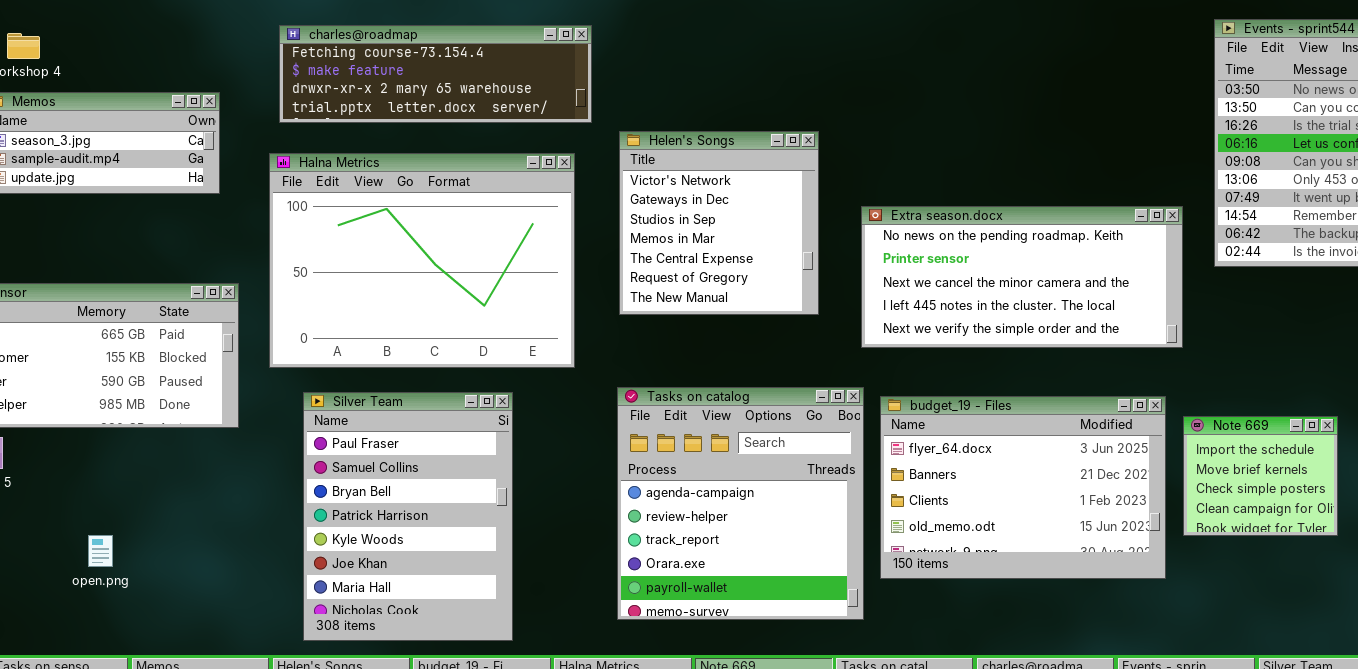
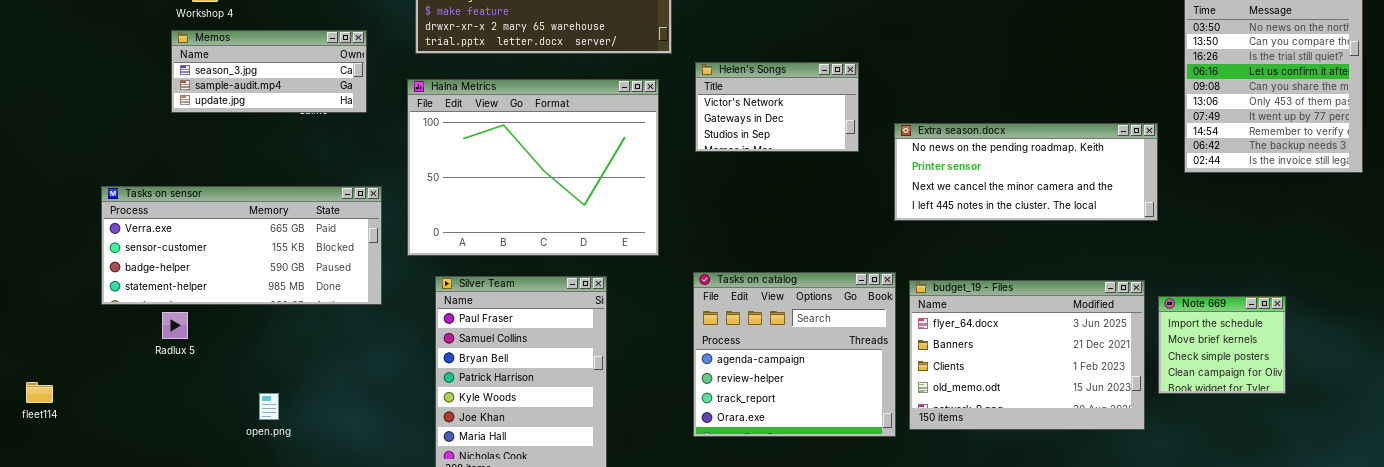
Helen's Songs: [619,131,819,315] -> [695,62,859,152], resized
Extra season.docx: [861,206,1183,348] -> [894,123,1158,221], resized
Tasks on catalog: [617,387,864,620] -> [693,272,896,437], resized

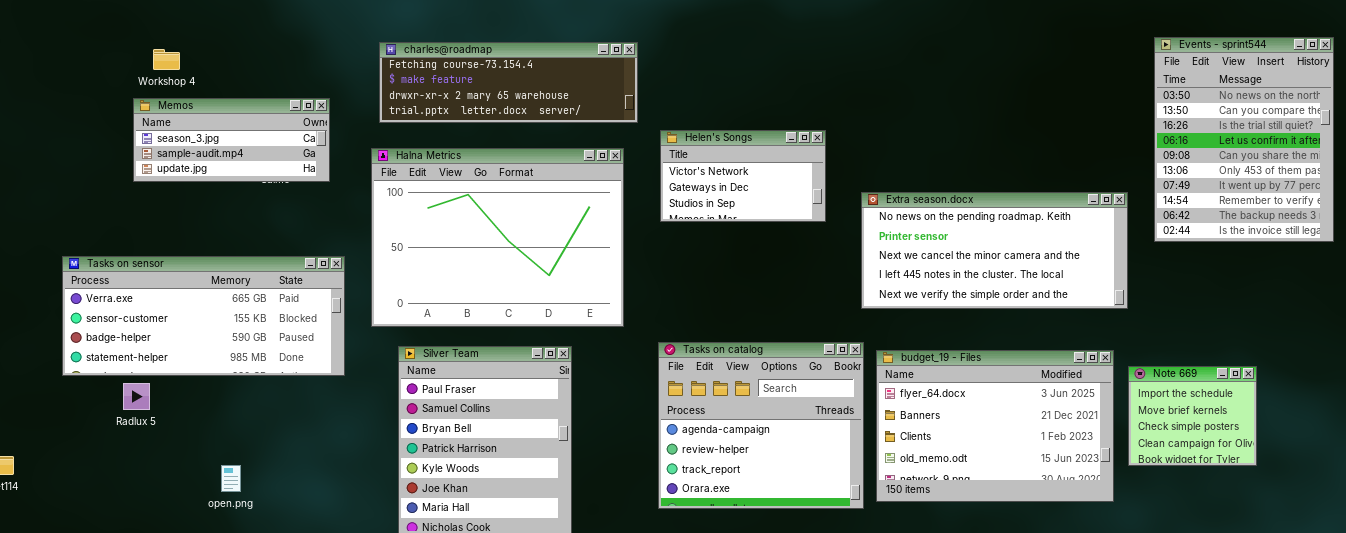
Extra season.docx: [894,123,1158,221] -> [861,192,1128,309], resized

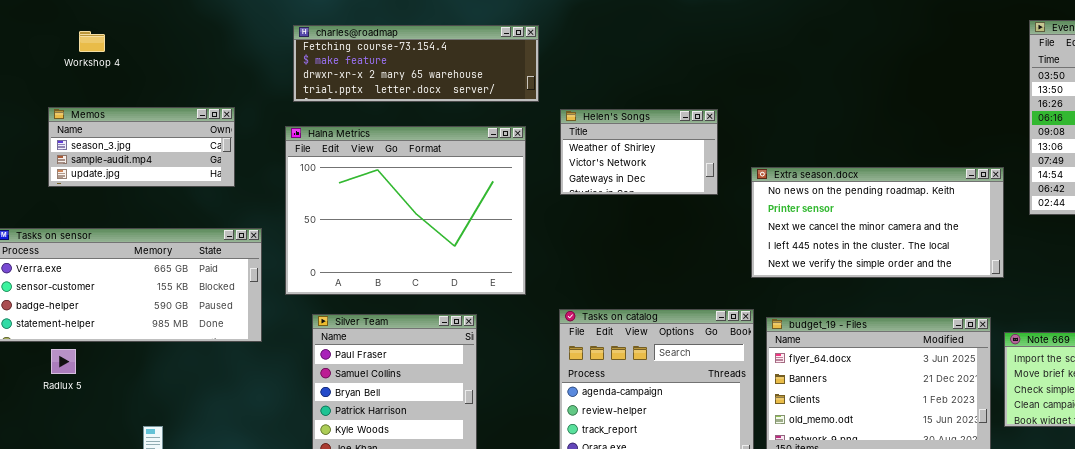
Memos: [133,98,330,182] -> [48,107,235,187], moved
Helen's Songs: [660,130,826,222] -> [560,109,718,195], scrolled up 1 row

